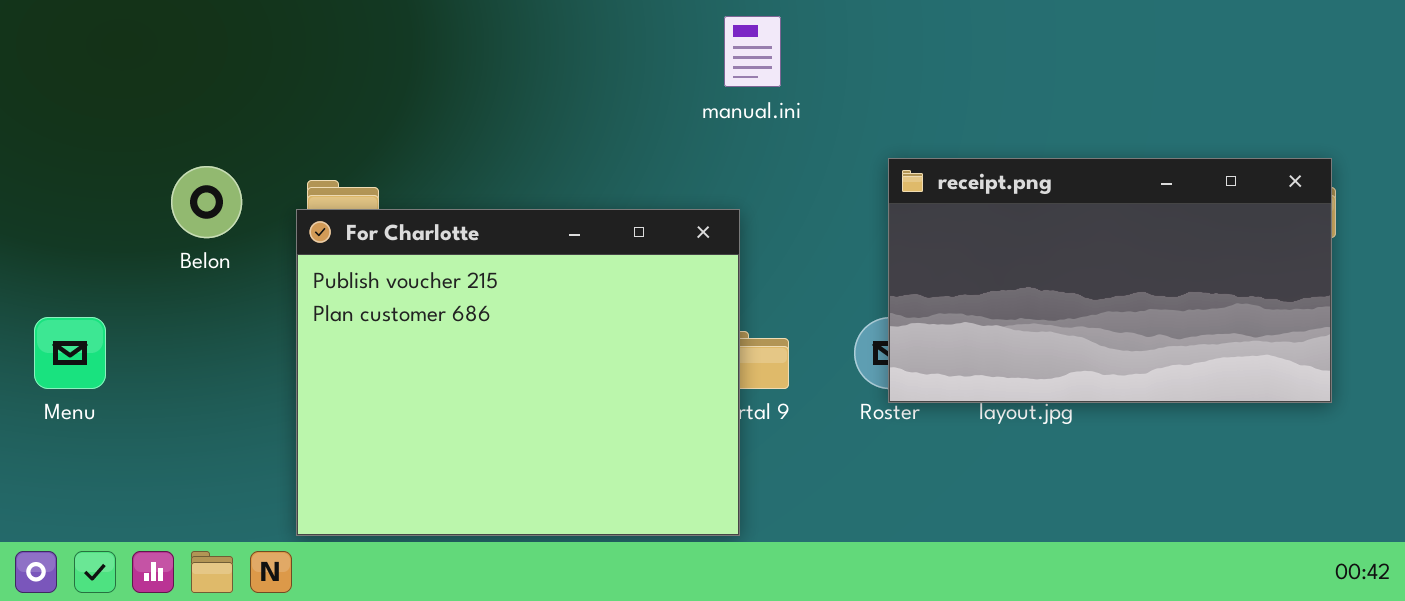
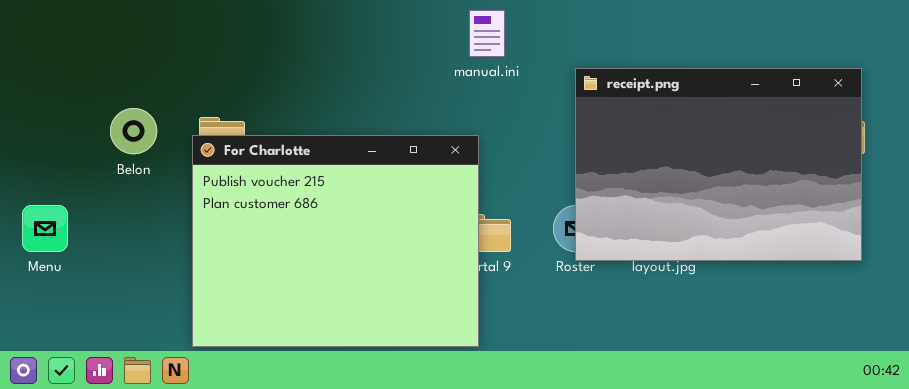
receipt.png: [888,158,1332,403] -> [575,68,862,261], resized

